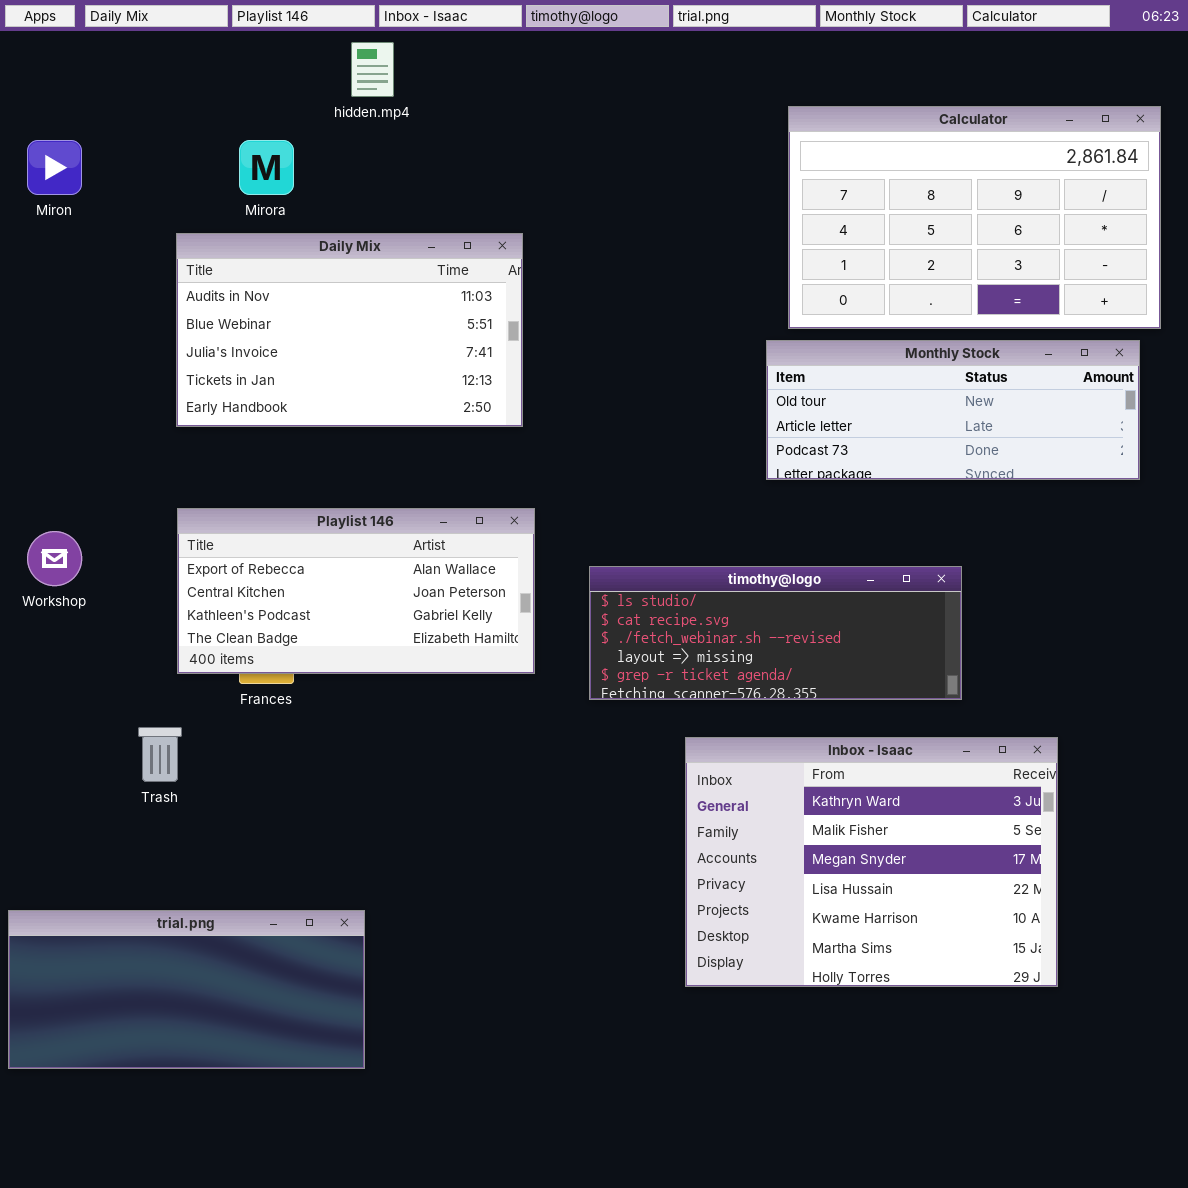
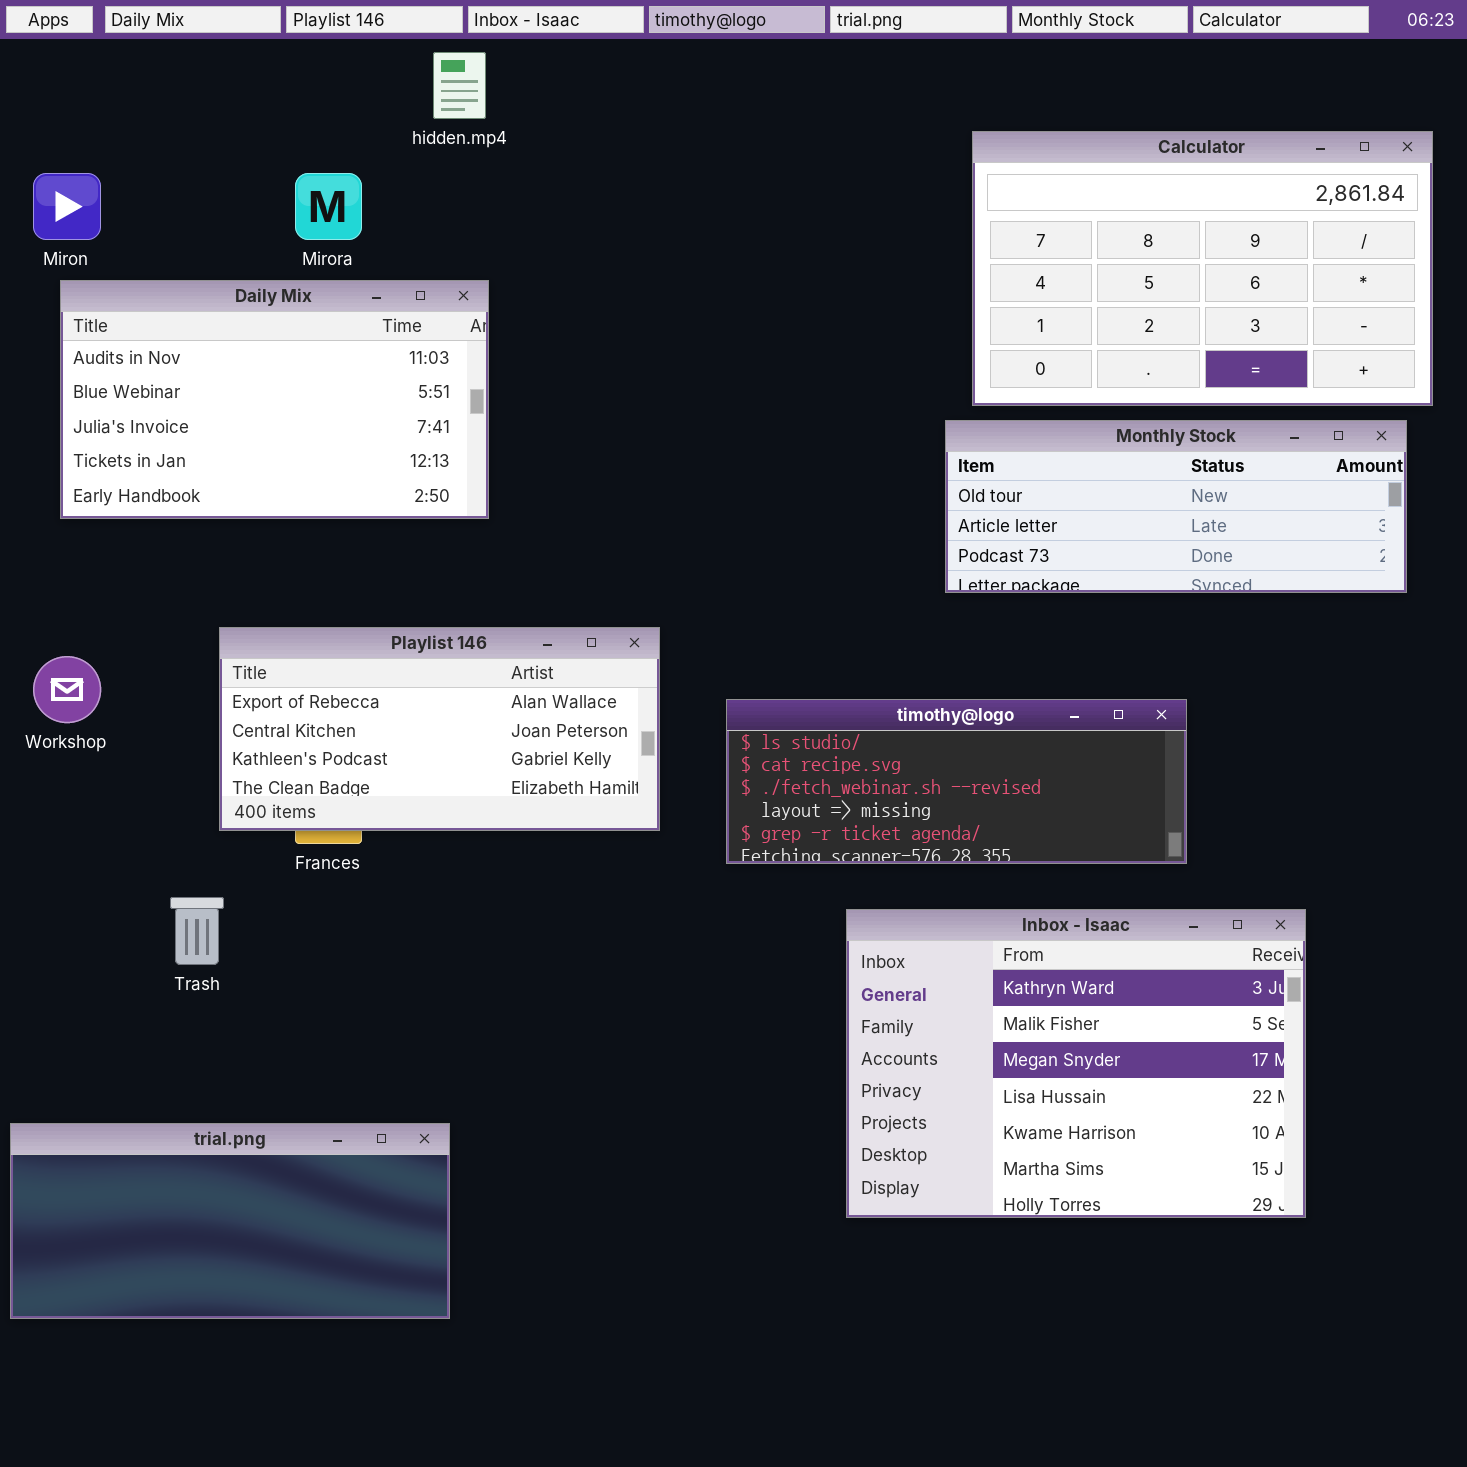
Daily Mix: [176,233,523,427] -> [60,280,489,519], moved

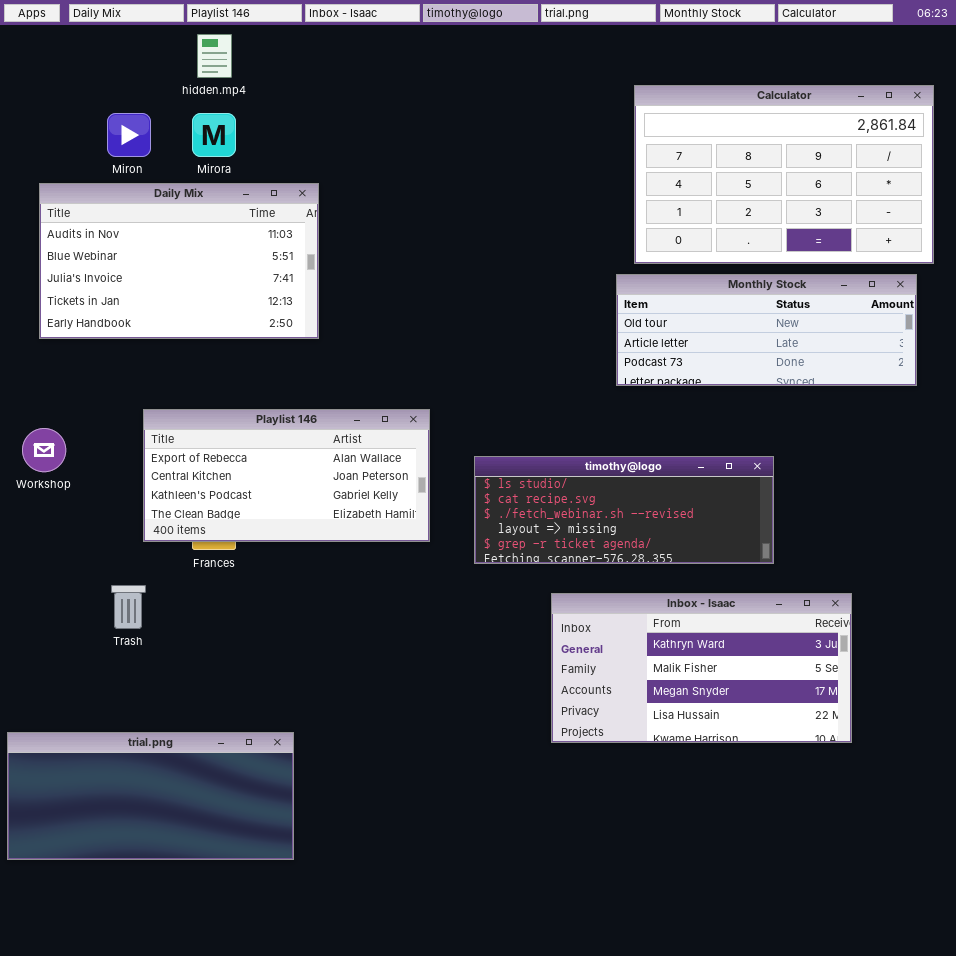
hidden.mp4: [433,52,486,119] -> [197,34,232,78], moved
Miron: [33,173,101,240] -> [107,113,151,157], moved
Inbox - Isaac: [846,909,1306,1218] -> [551,593,852,743], resized

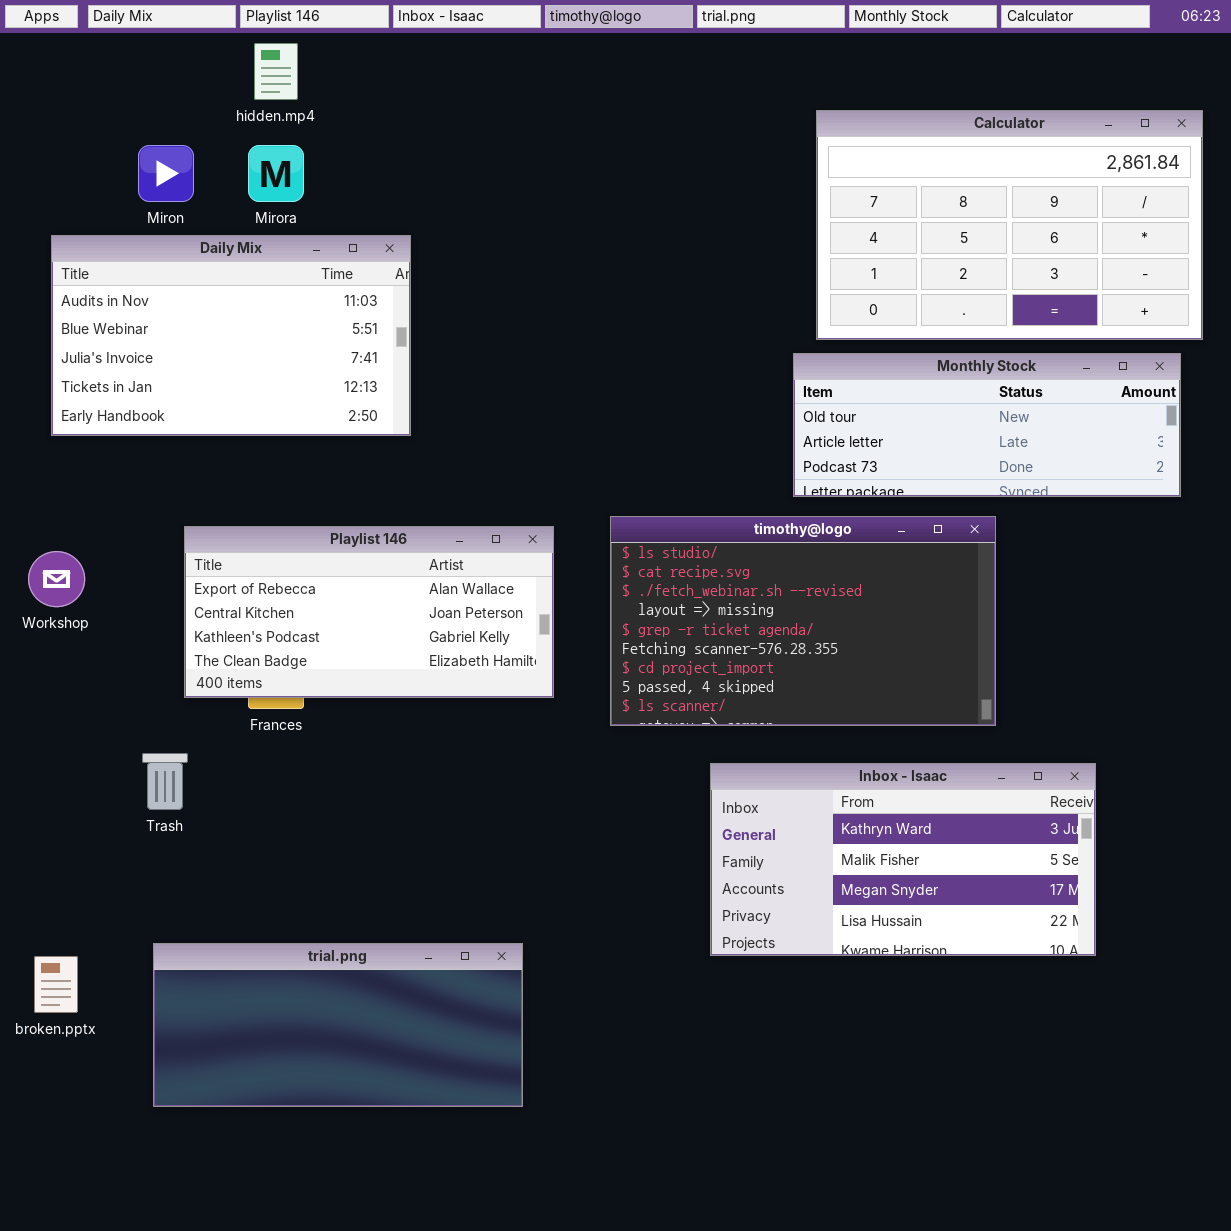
timothy@logo: [474,456,774,564] -> [610,516,996,726], resized
trial.png: [7,732,294,860] -> [153,943,523,1107], moved

